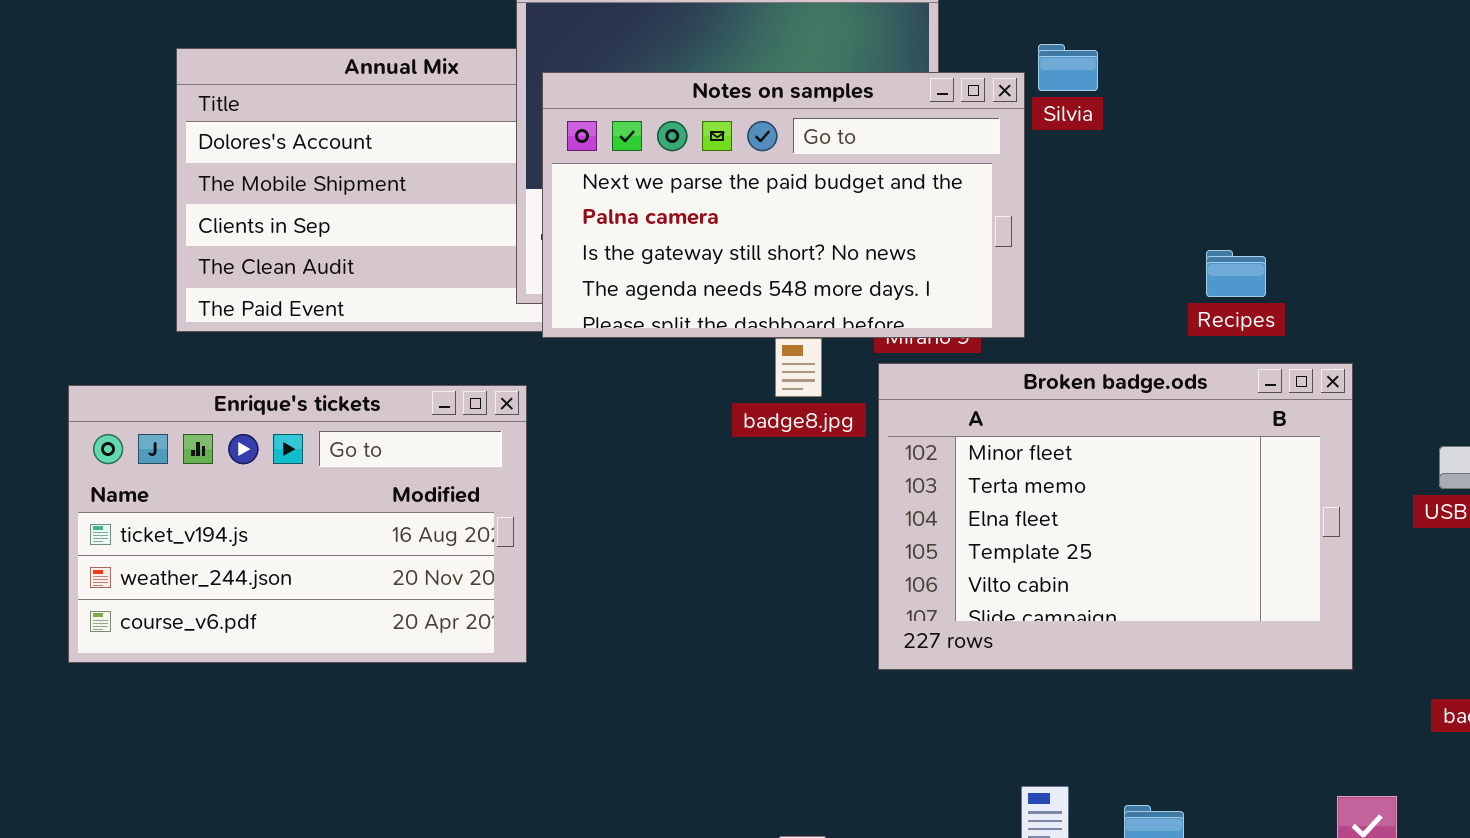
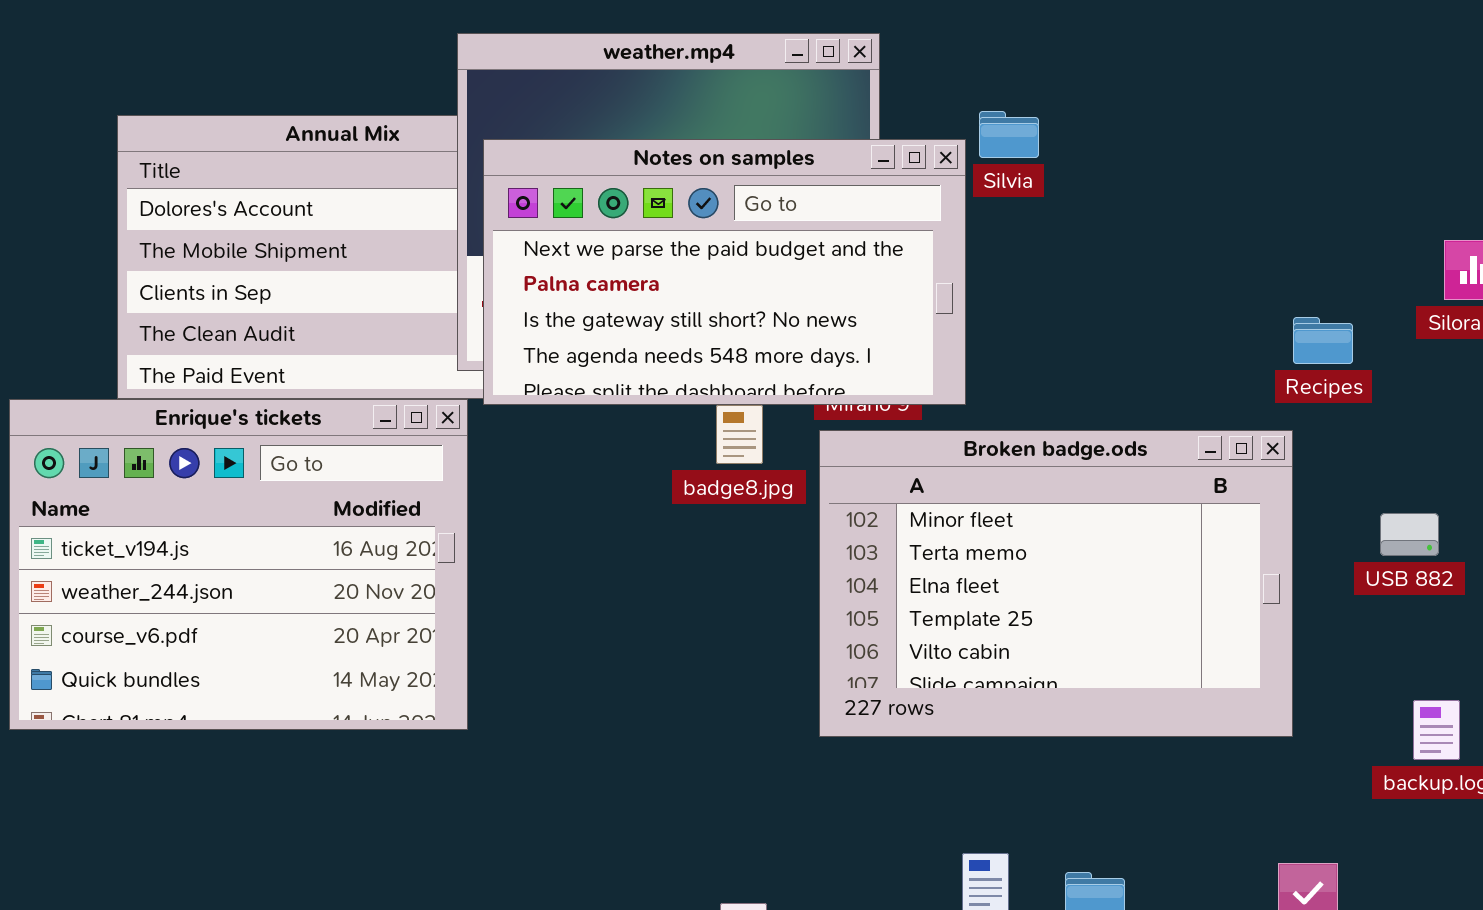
Recipes: [1206,250,1266,297] -> [1293,317,1353,364], moved
Enrique's tickets: [68,385,527,663] -> [9,399,468,730], resized

